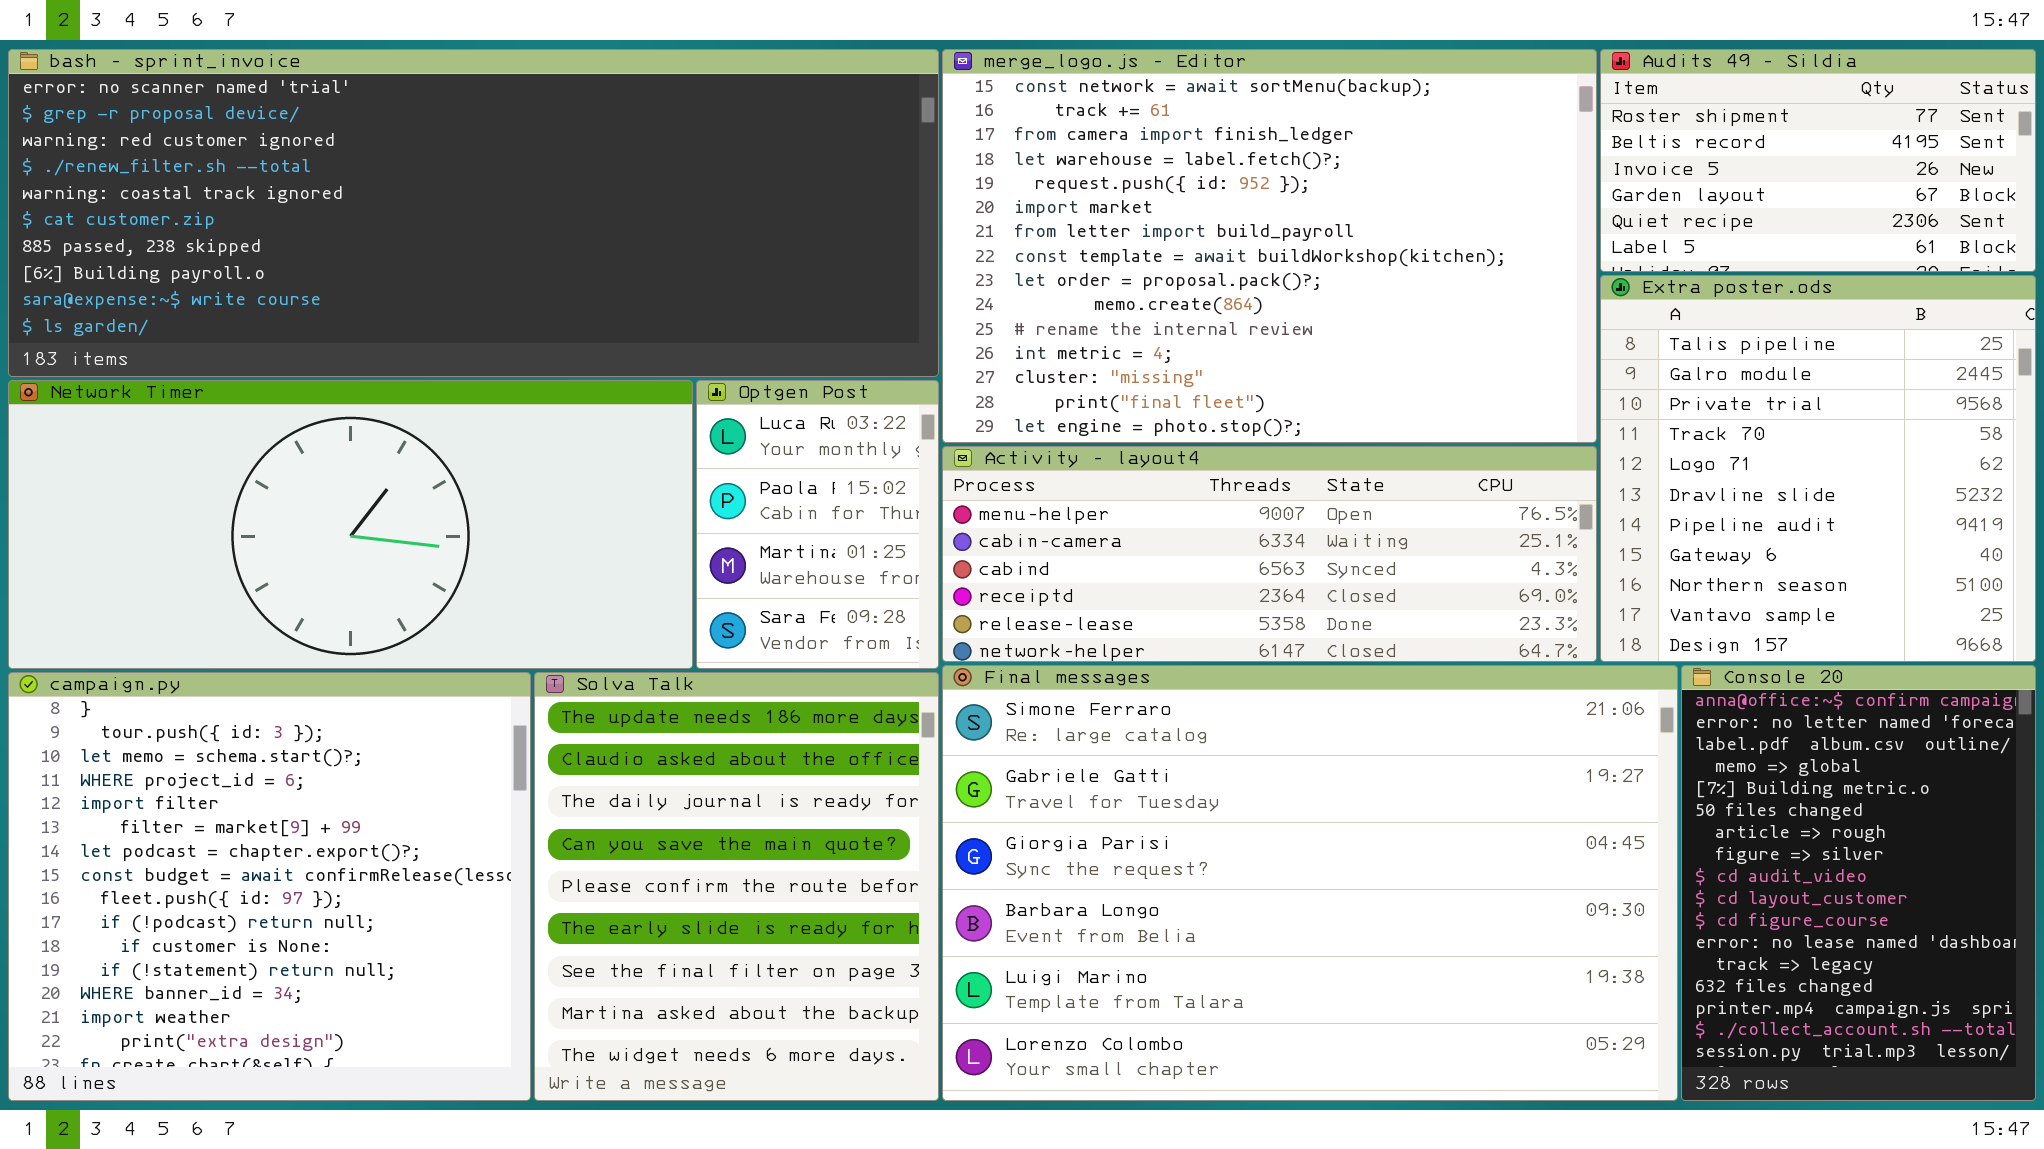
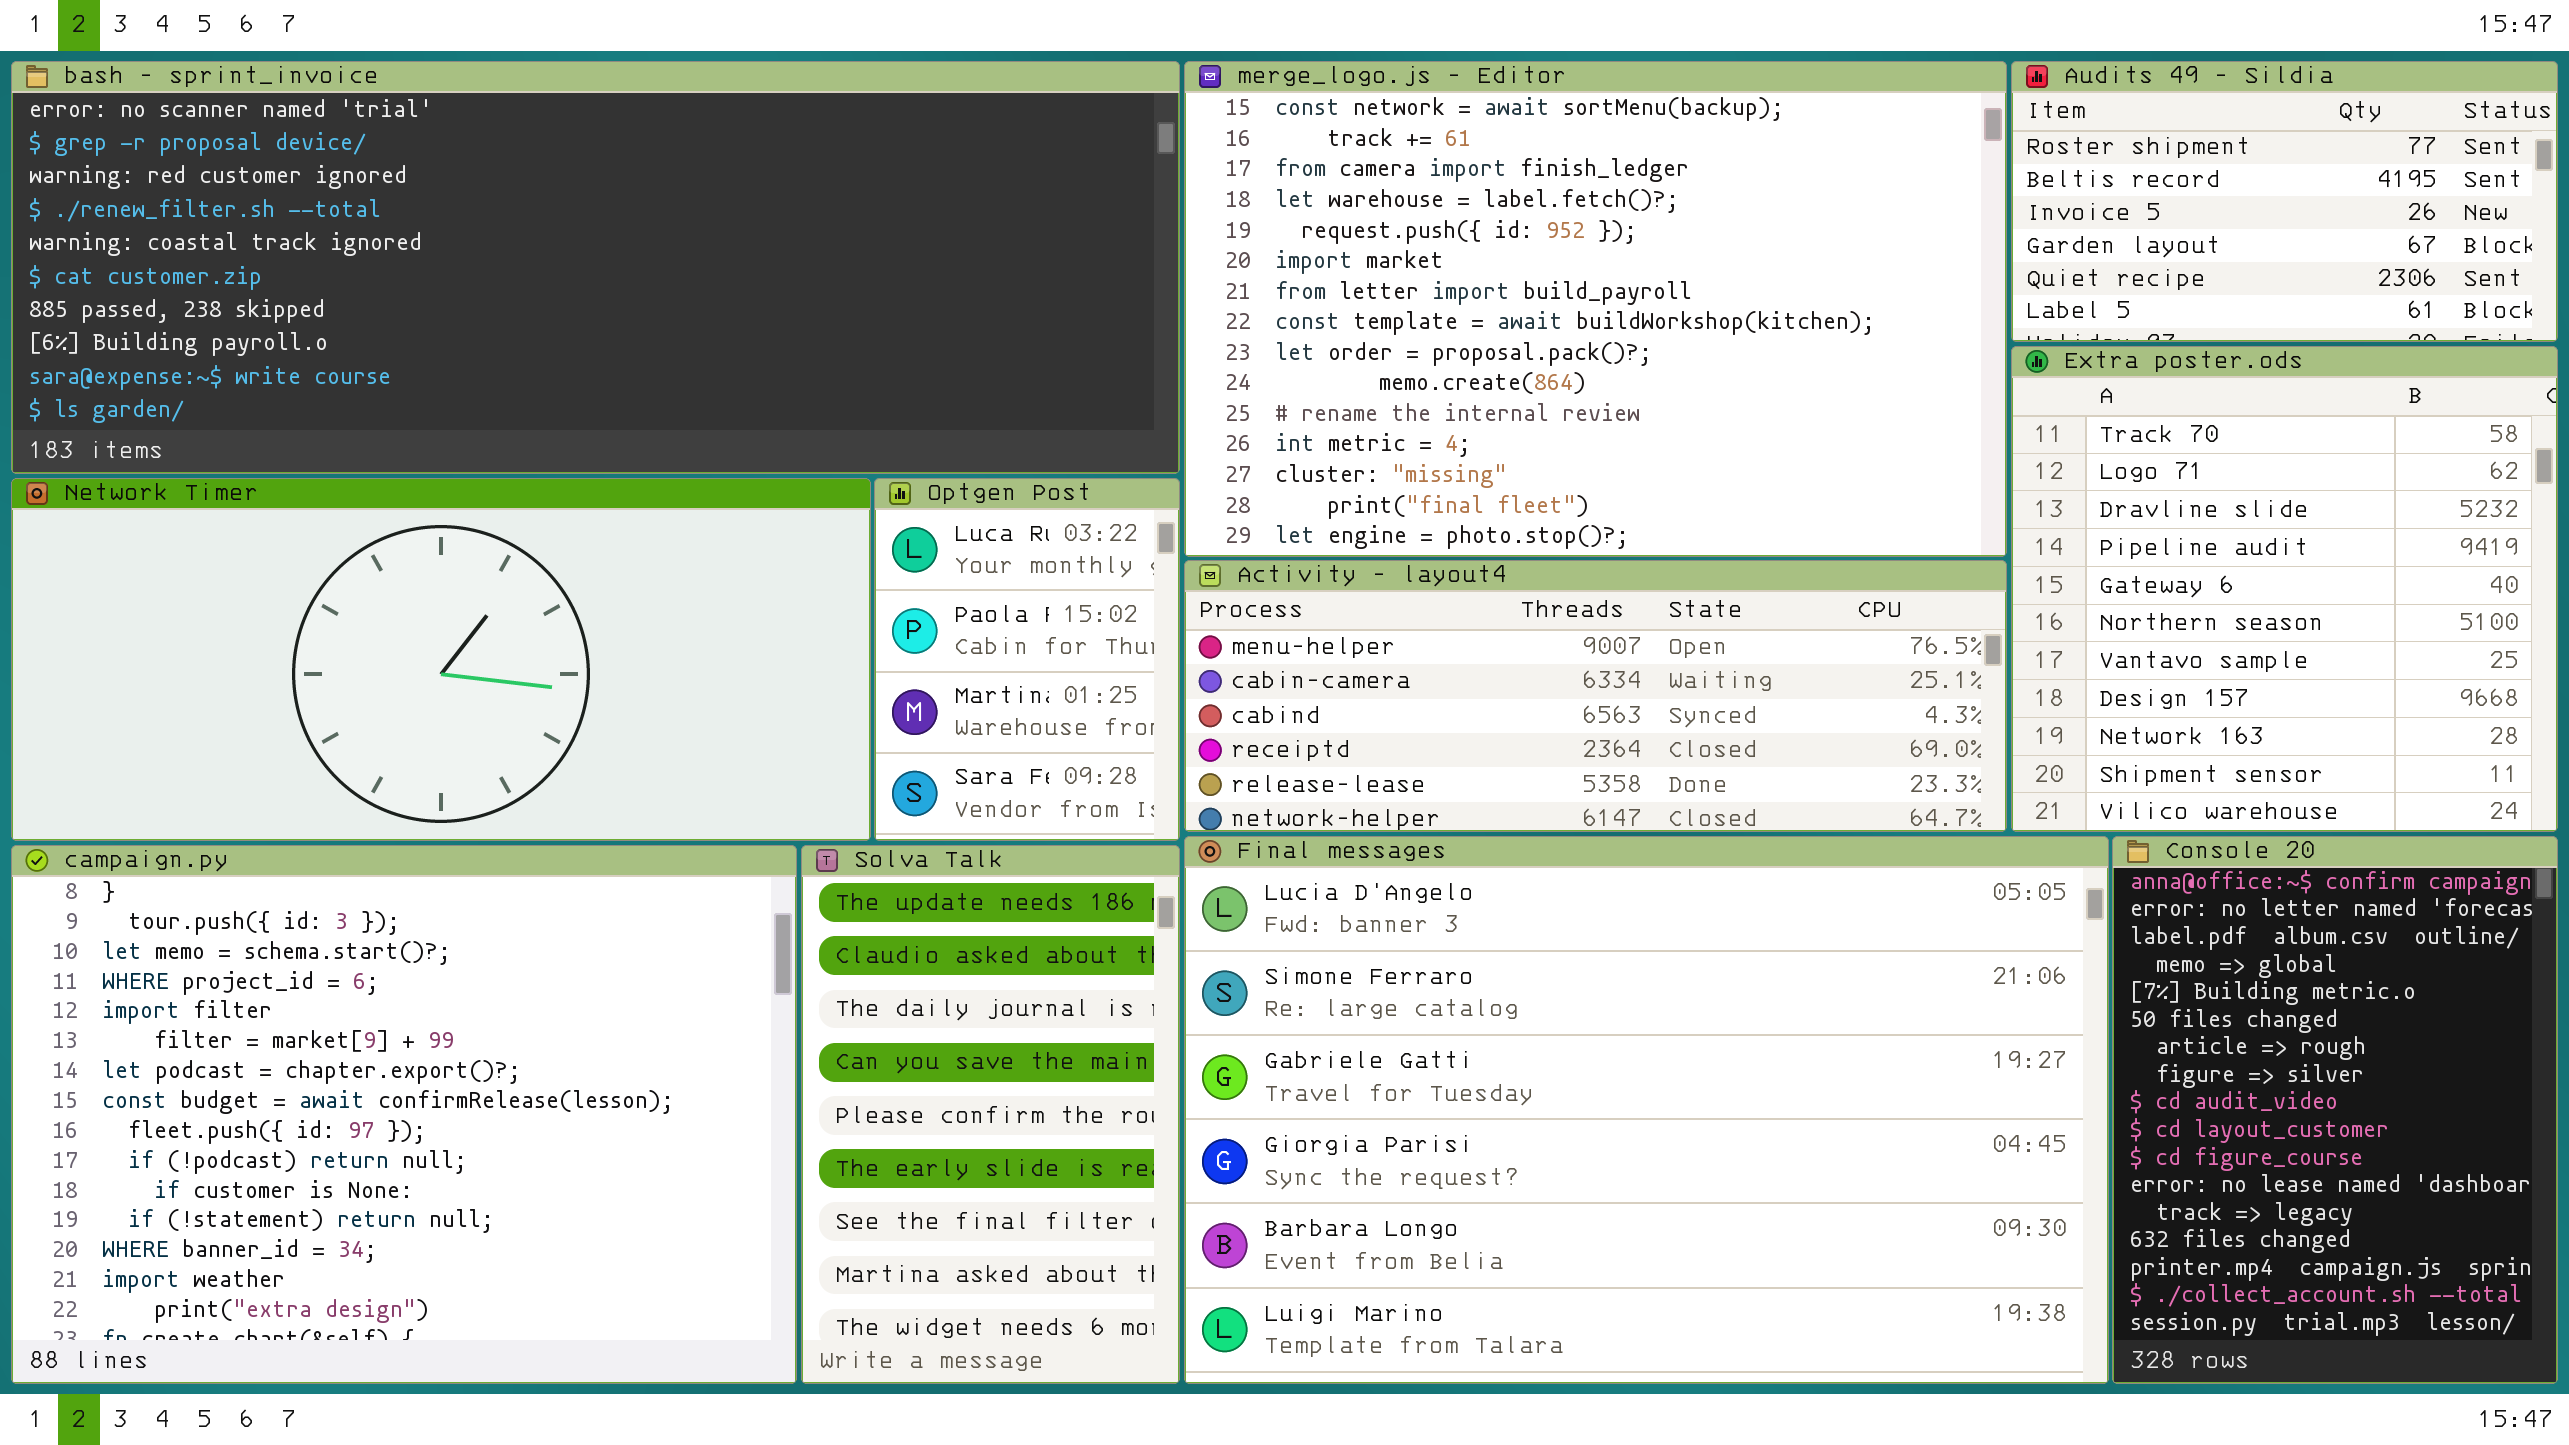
Extra poster.ods: [1600,275,2036,662] -> [2011,346,2558,832], scrolled down 3 rows
Final messages: [942,665,1678,1101] -> [1184,836,2109,1384], scrolled up 1 row
campaign.py: [8,672,531,1101] -> [11,845,797,1384], resized
Solva Talk: [534,672,939,1101] -> [801,845,1180,1384], resized

